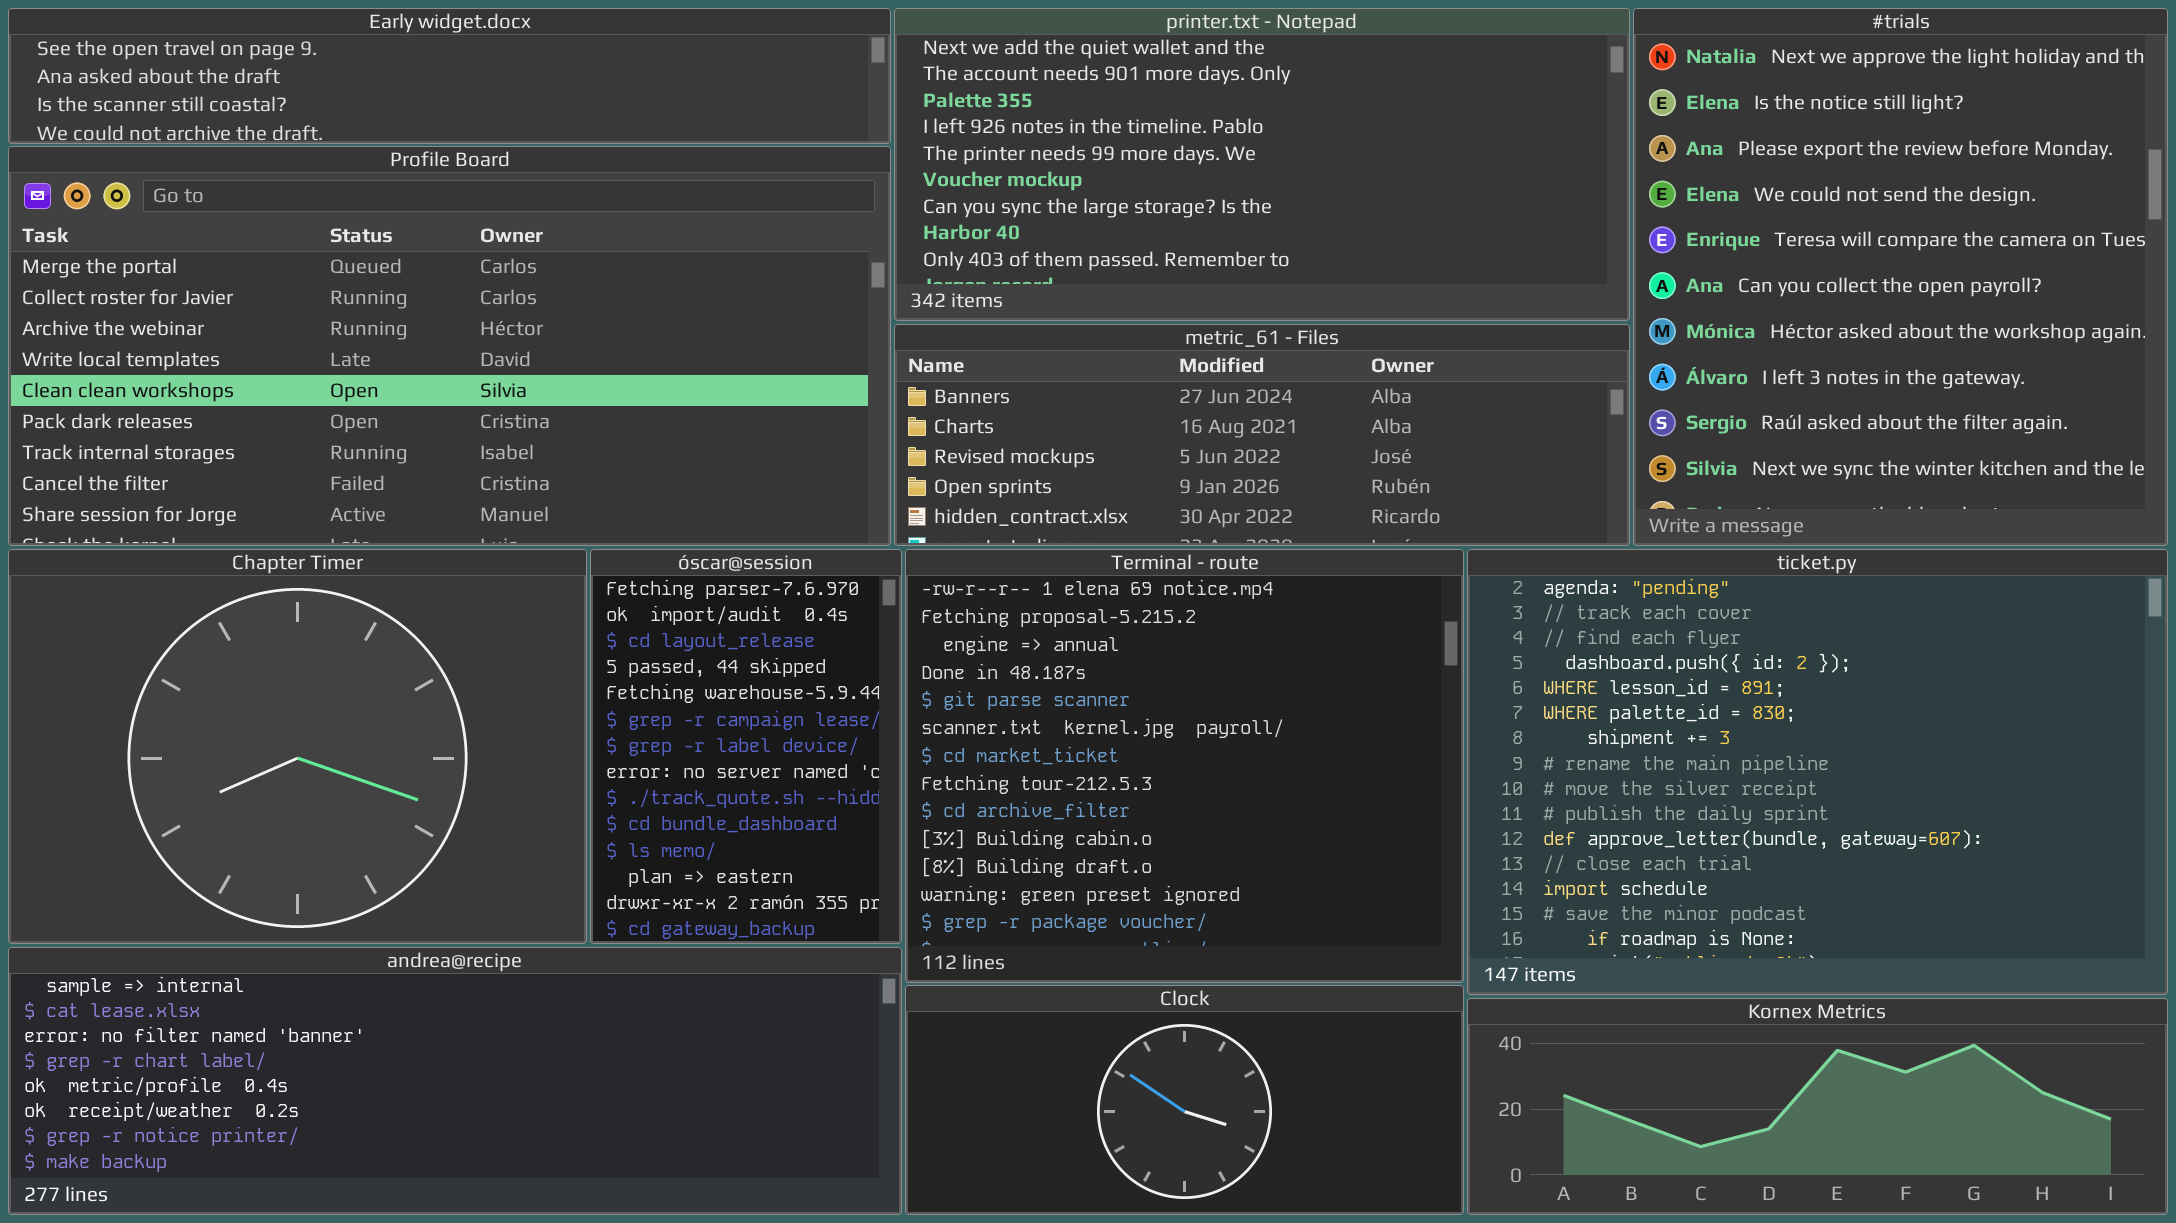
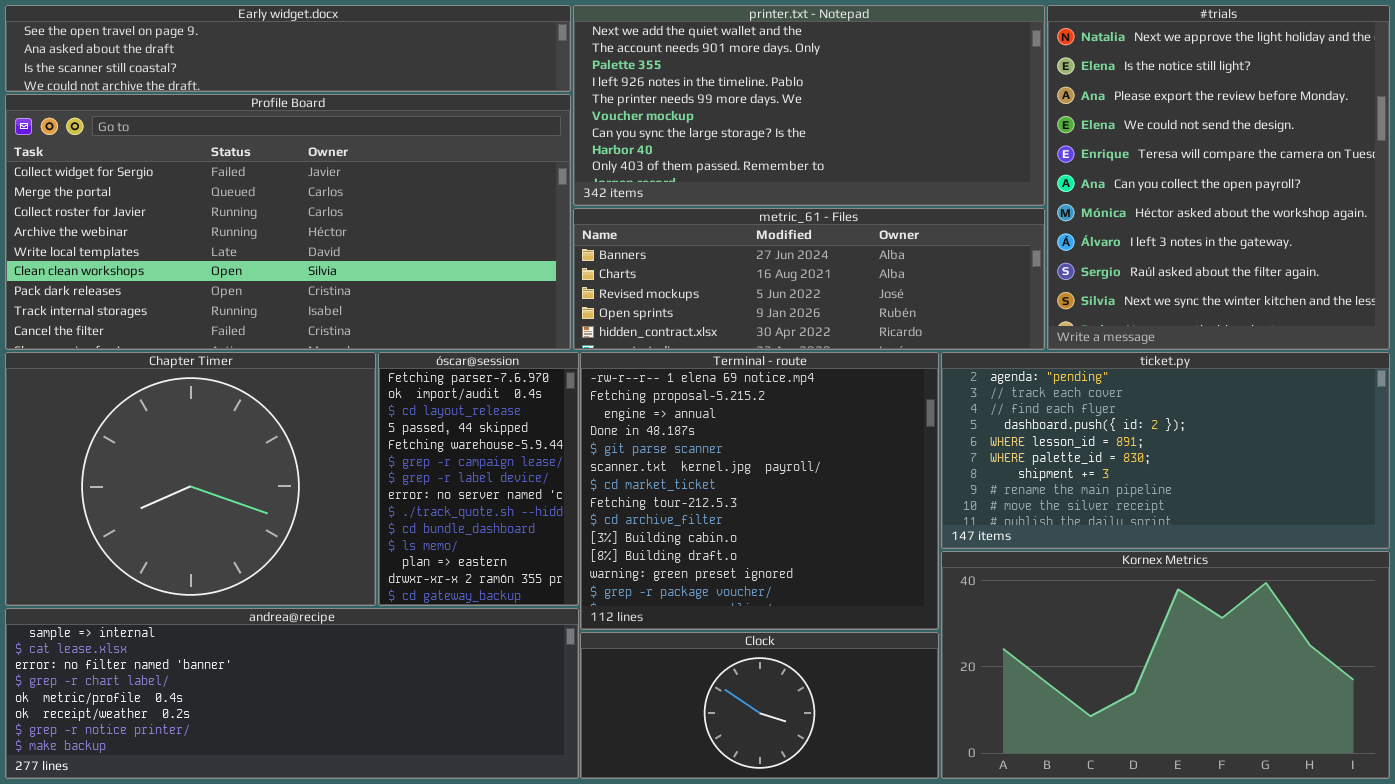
Profile Board: [8,146,891,546] -> [5,94,571,350], scrolled up 1 row
ticket.py: [1467,549,2168,995] -> [941,352,1390,549], resized
Kornex Metrics: [1467,998,2168,1215] -> [941,551,1390,779], resized

